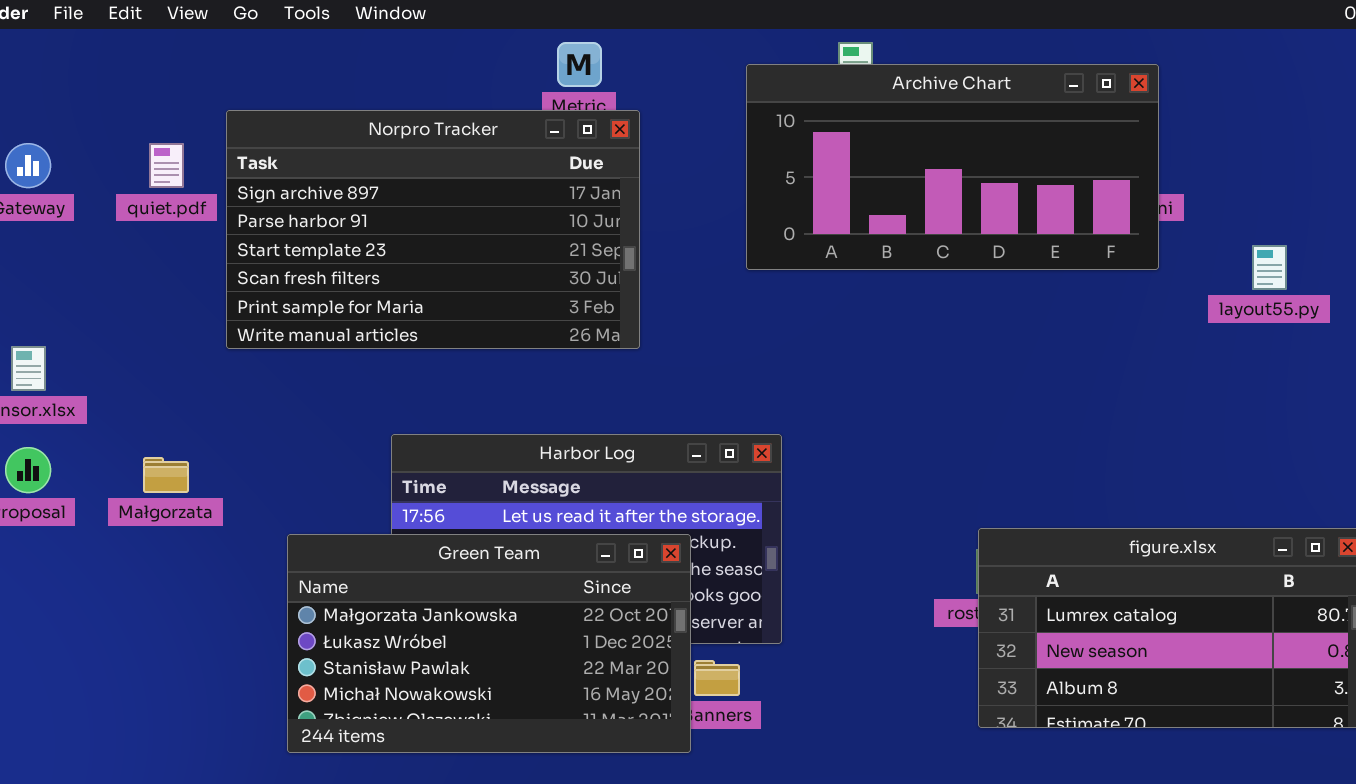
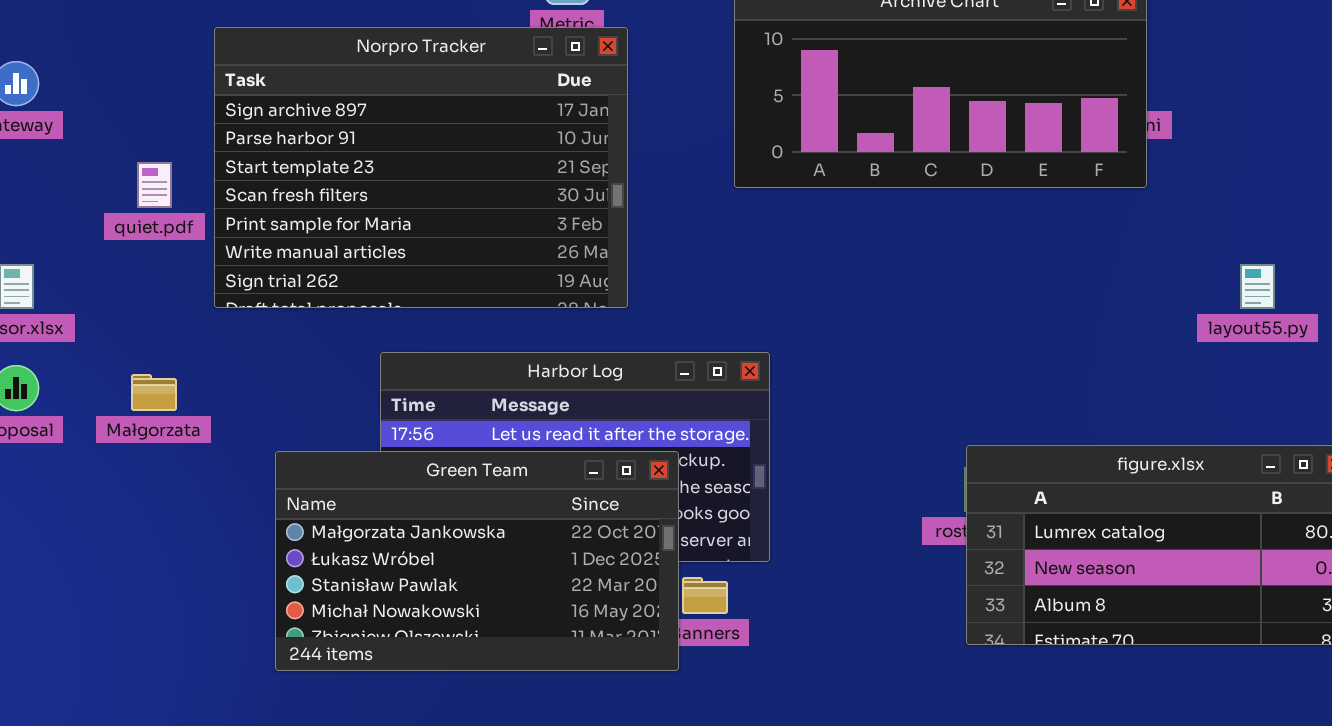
Norpro Tracker: [226,110,640,349] -> [214,27,628,308], resized
quiet.pdf: [149,143,184,188] -> [137,162,172,208], moved
layout55.py: [1252,245,1287,290] -> [1240,264,1275,309], moved

